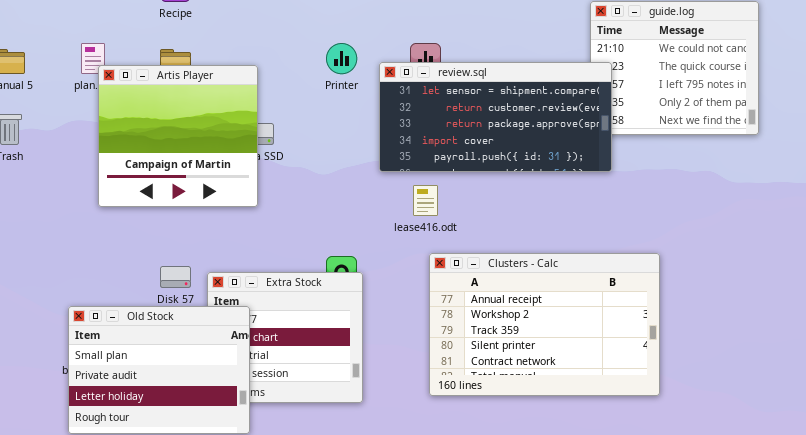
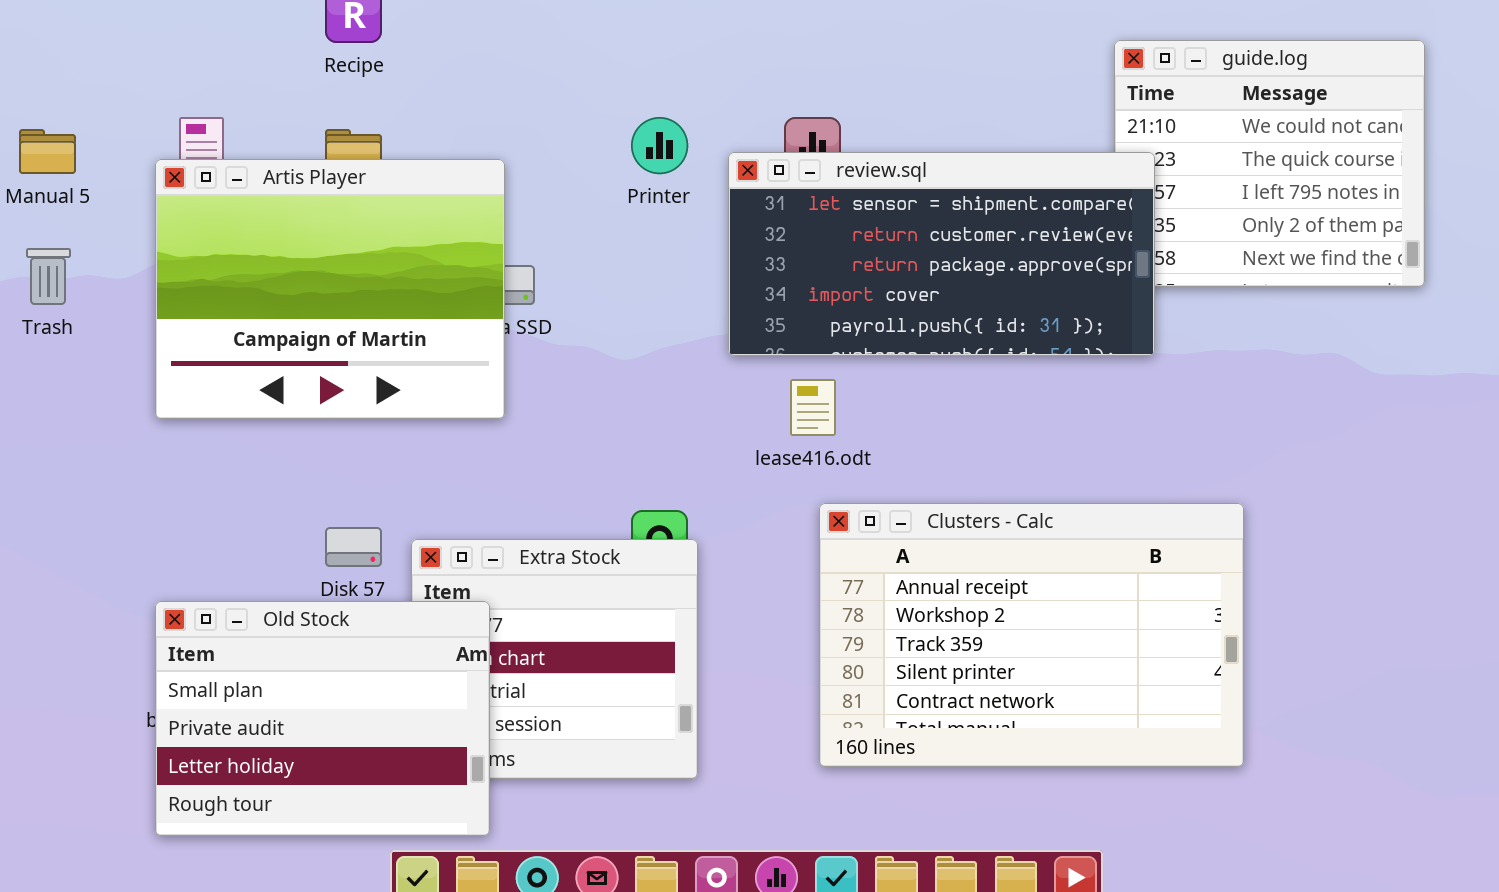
Artis Player: [98,65,258,207] -> [155,159,505,419], resized

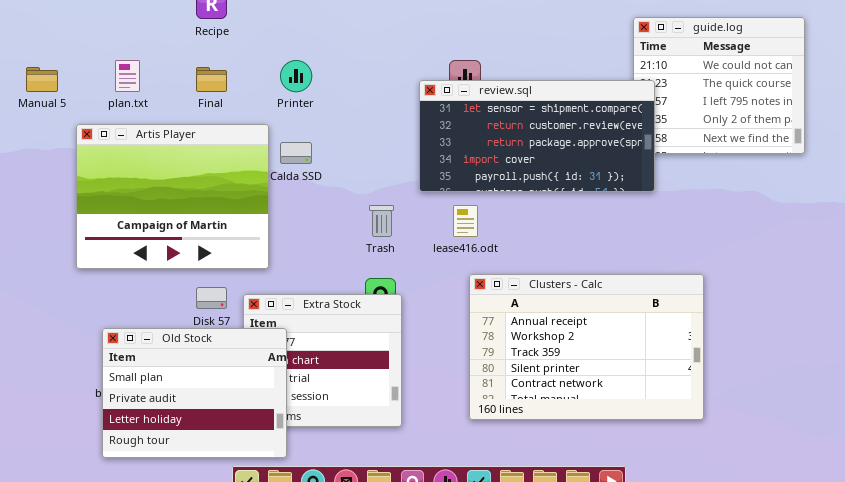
Printer: [631,117,688,174] -> [280,60,312,92], moved
Artis Player: [155,159,505,419] -> [76,124,269,269], moved
Trash: [26,248,71,305] -> [369,205,394,237], moved

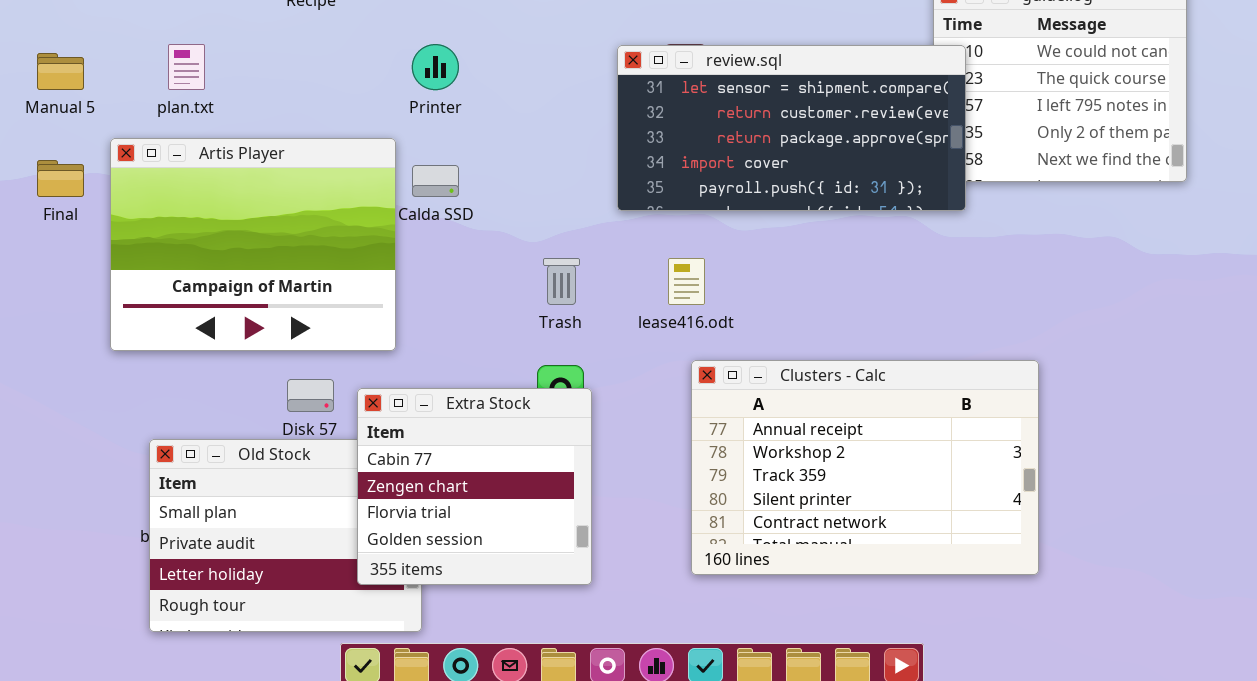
Final: [196,67,227,92] -> [37,160,84,197], moved
review.sql: [419,80,655,192] -> [617,45,966,211], moved
Extra Stock: [243,294,402,427] -> [357,388,592,585], raised

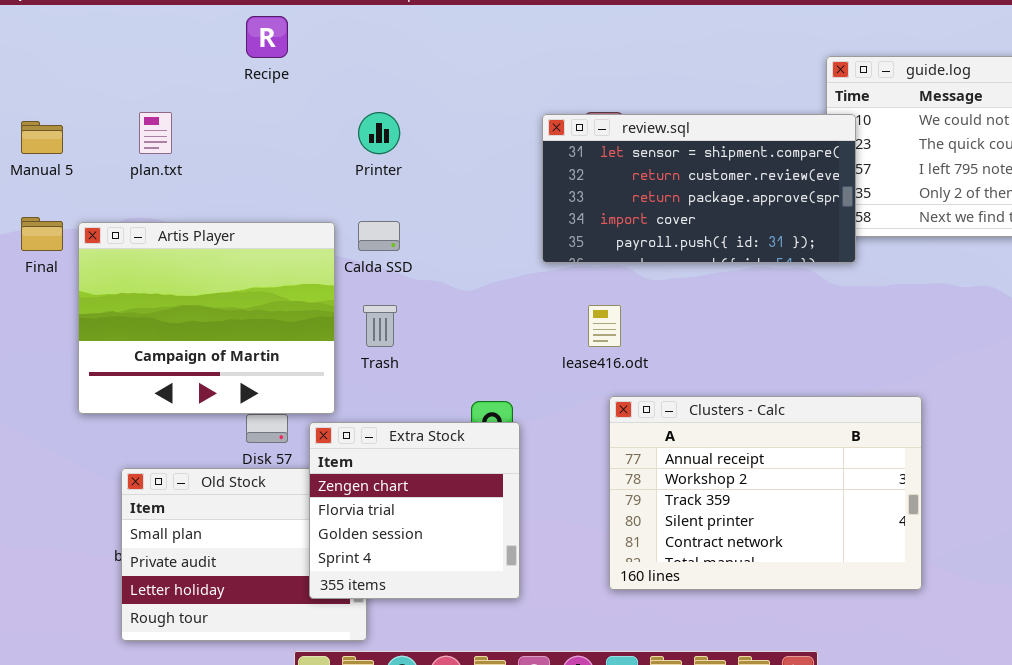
Artis Player: [110,138,396,351] -> [78,222,335,414], moved
Trash: [543,258,580,305] -> [363,305,397,347], moved
Extra Stock: [357,388,592,585] -> [309,422,520,599], scrolled down 1 row

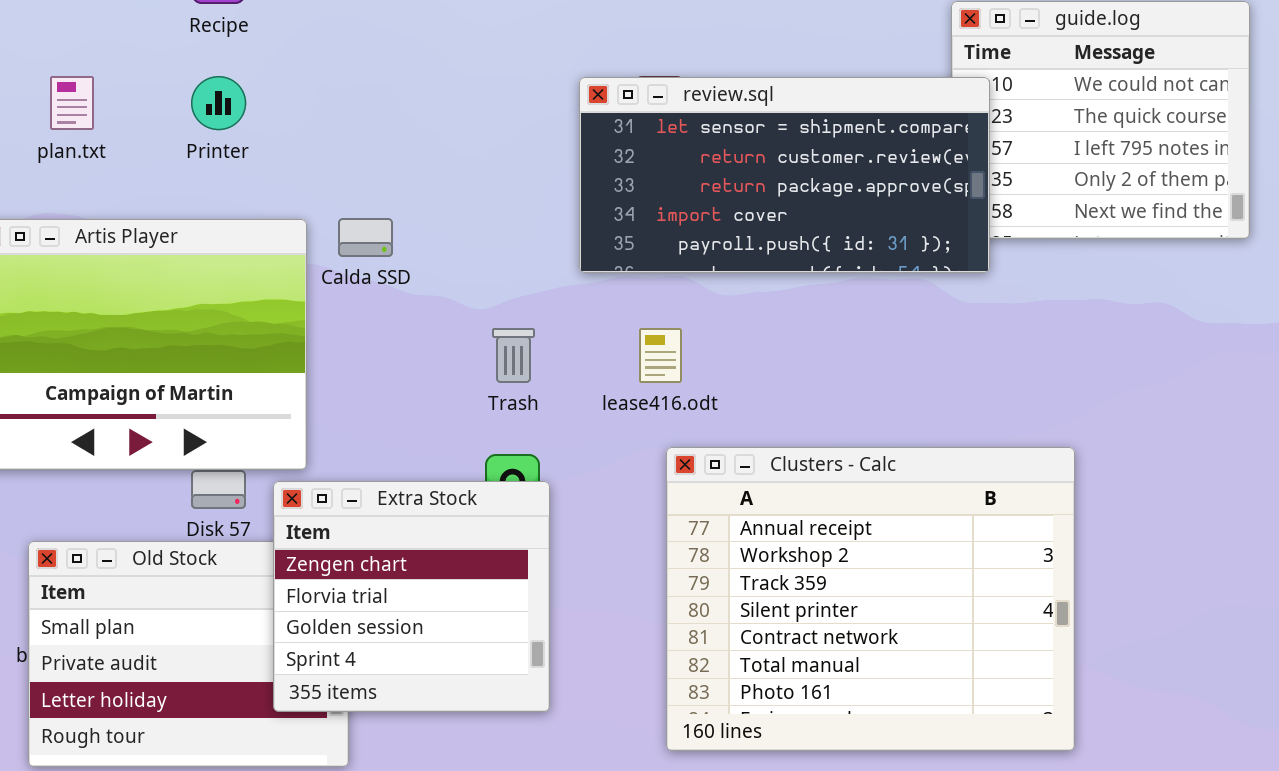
Printer: [358,112,400,154] -> [191,76,246,130], moved
Trash: [363,305,397,347] -> [492,328,535,383], moved
Clusters - Calc: [609,396,922,590] -> [666,447,1075,751], resized

